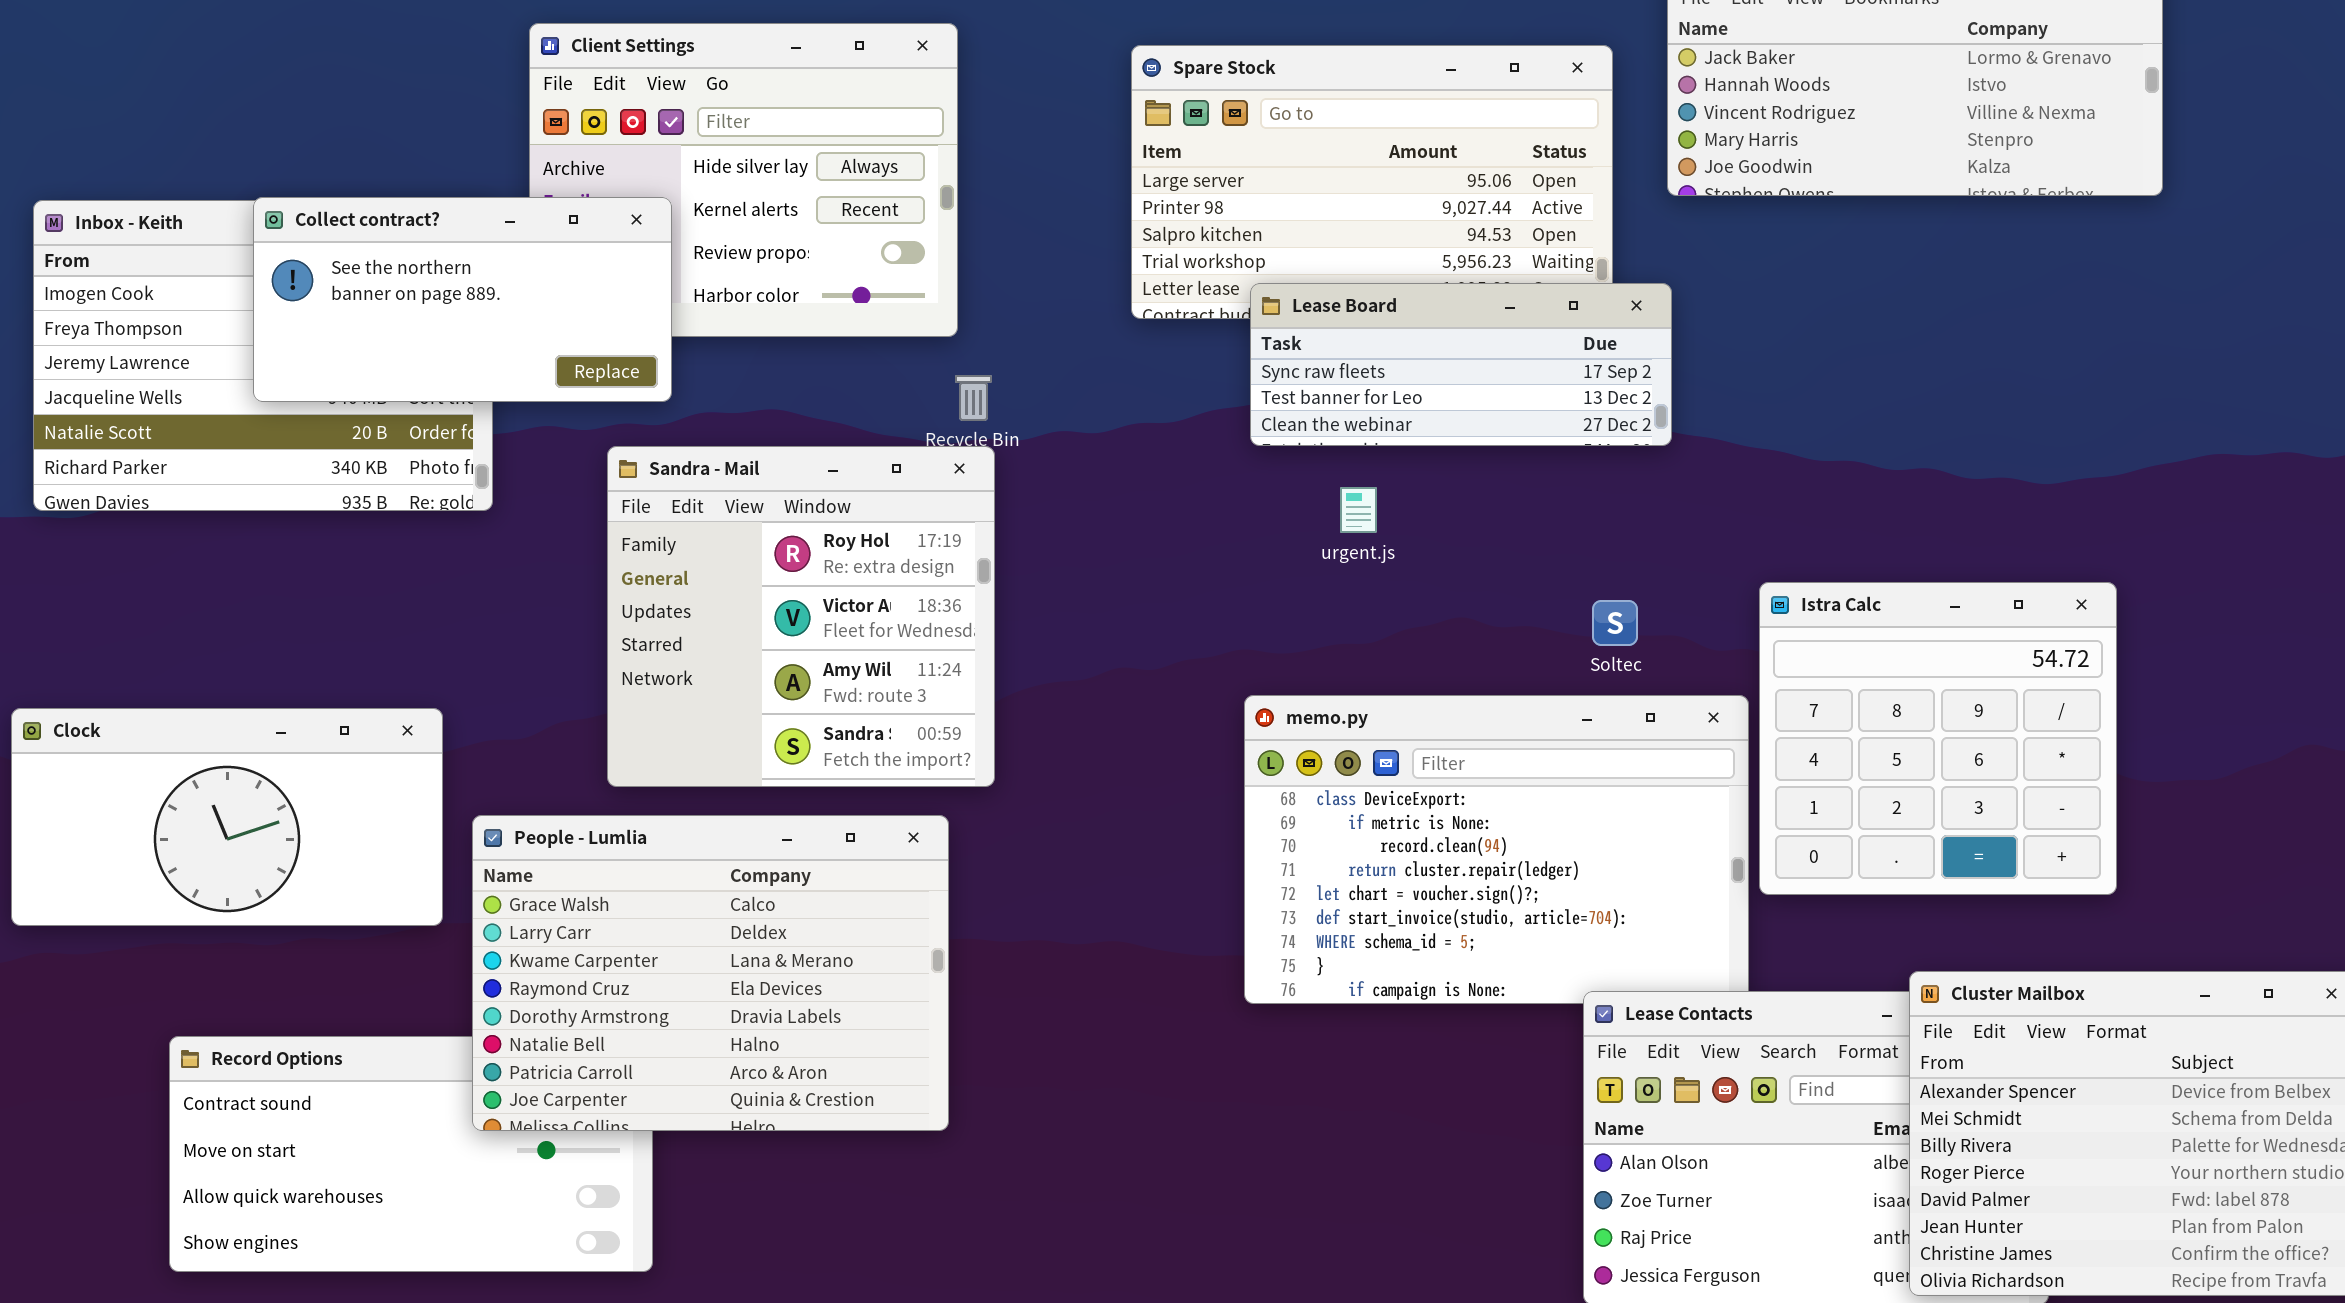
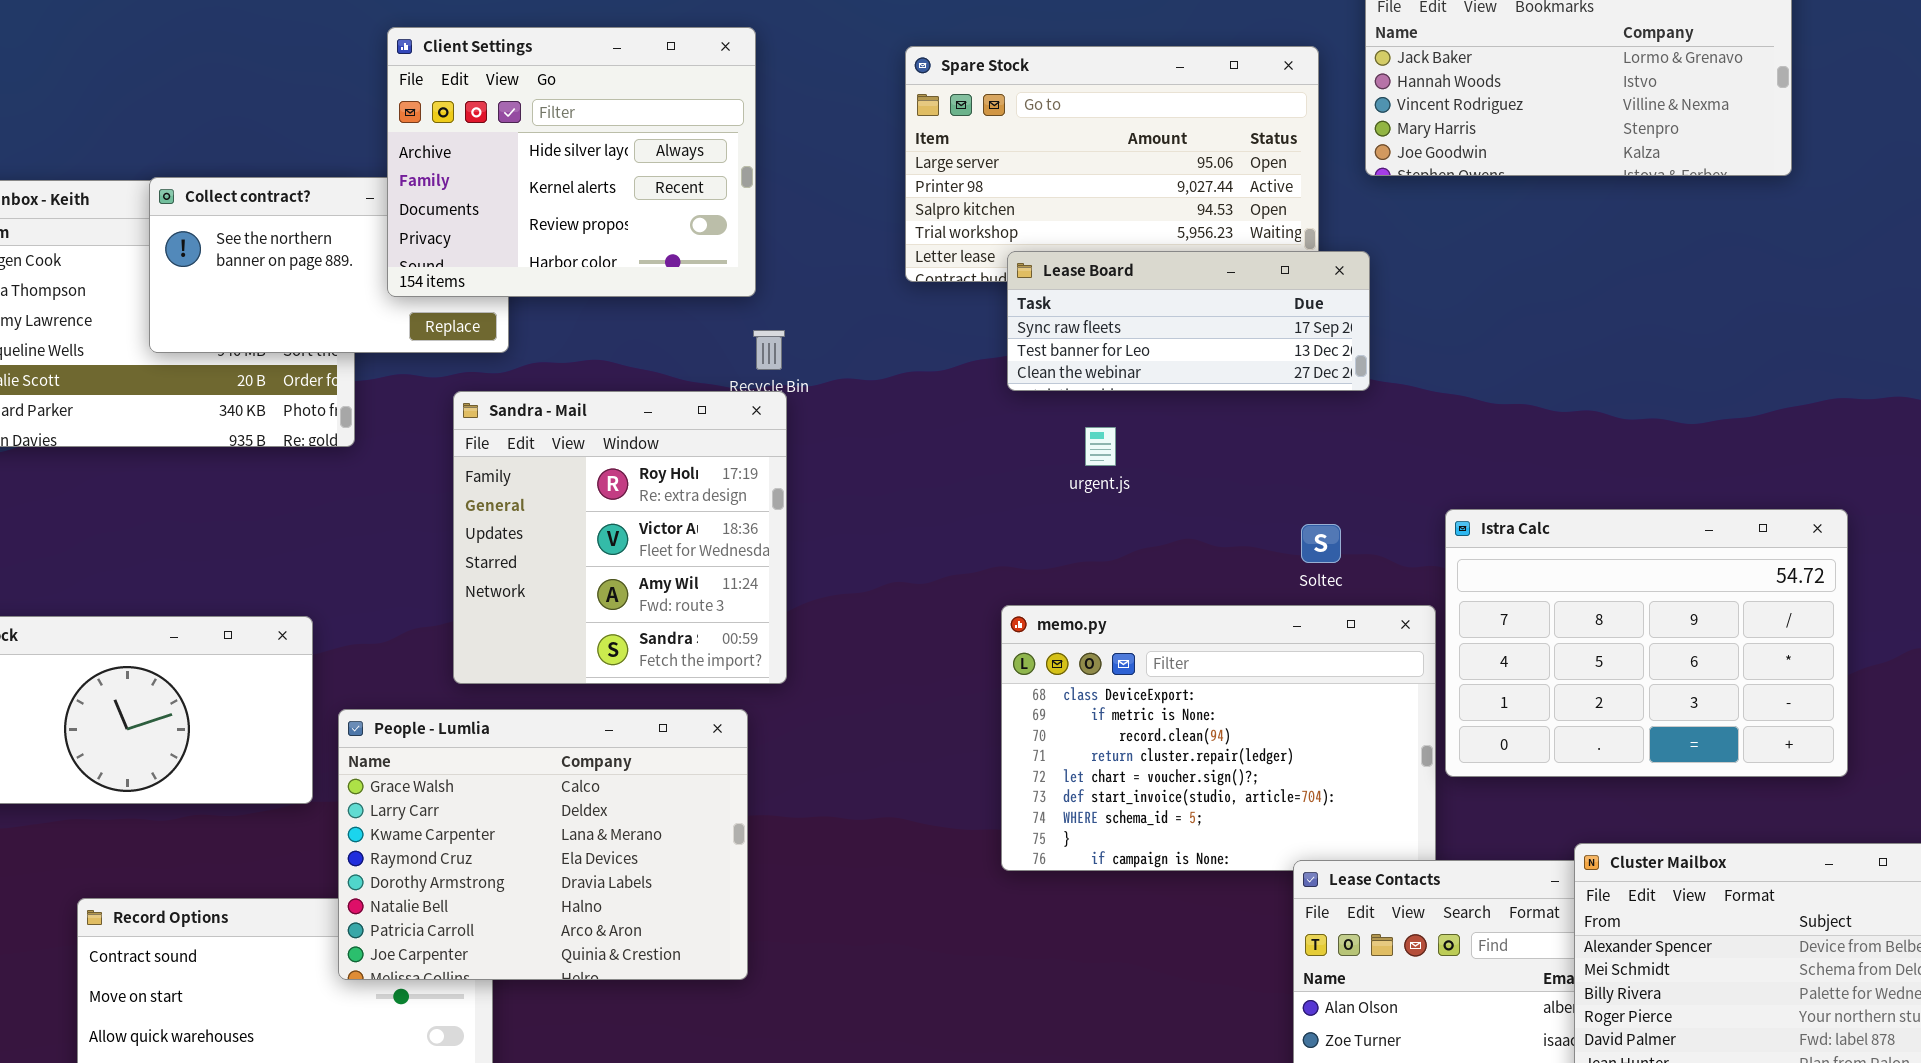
Client Settings: [529,23,958,337] -> [387,27,756,297], raised
Istra Calc: [1759,582,2117,895] -> [1445,509,1848,777], resized

